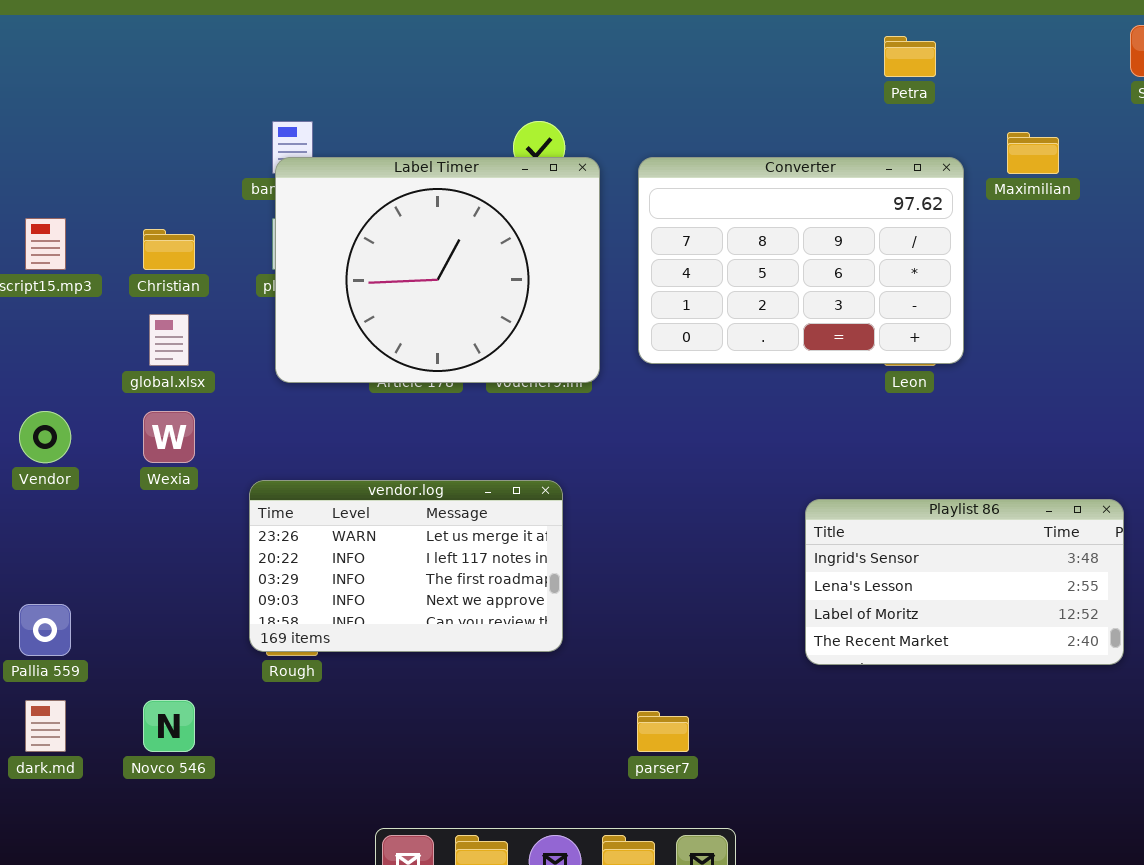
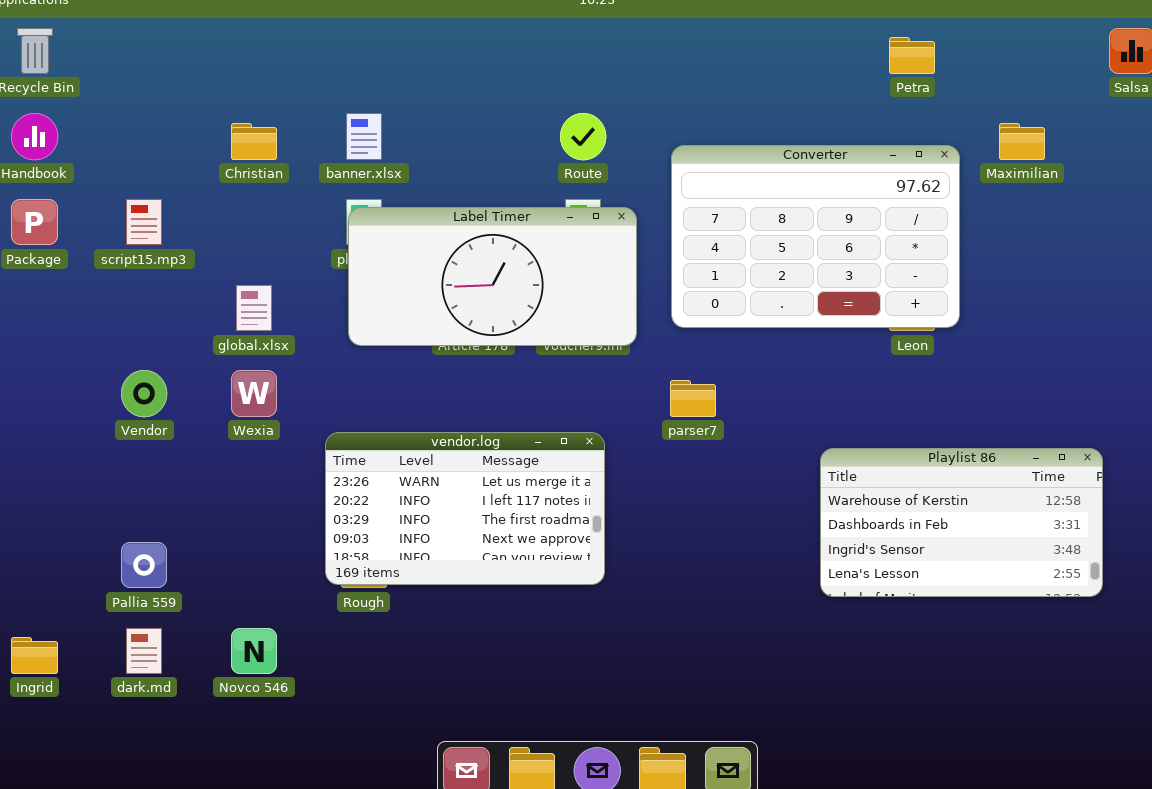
Label Timer: [275,157,600,383] -> [348,207,637,346], resized
Christian: [143,229,195,270] -> [231,123,277,160], moved
Playlist 86: [805,499,1124,665] -> [820,448,1103,597], scrolled up 2 rows
parser7: [637,711,689,752] -> [670,380,716,417], moved

